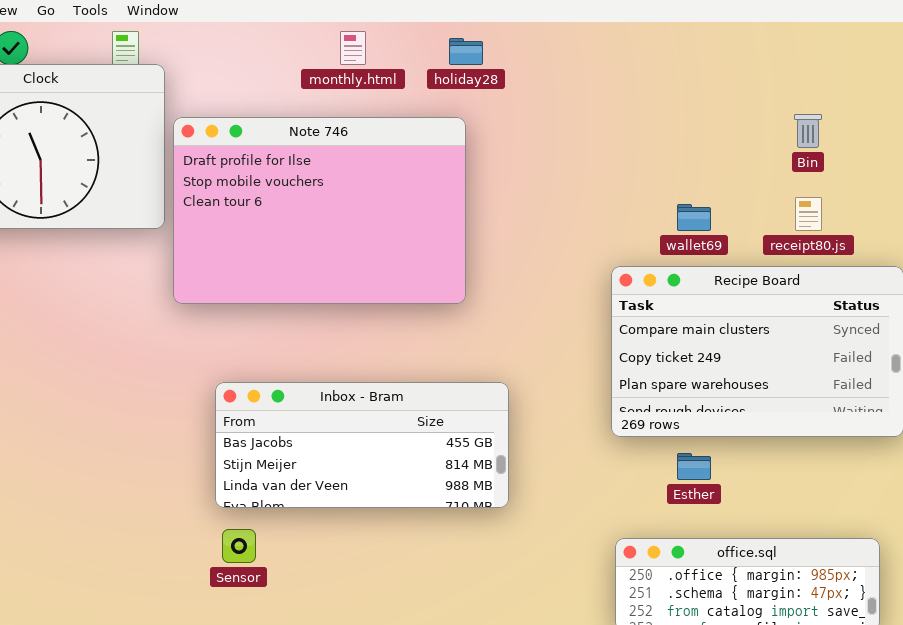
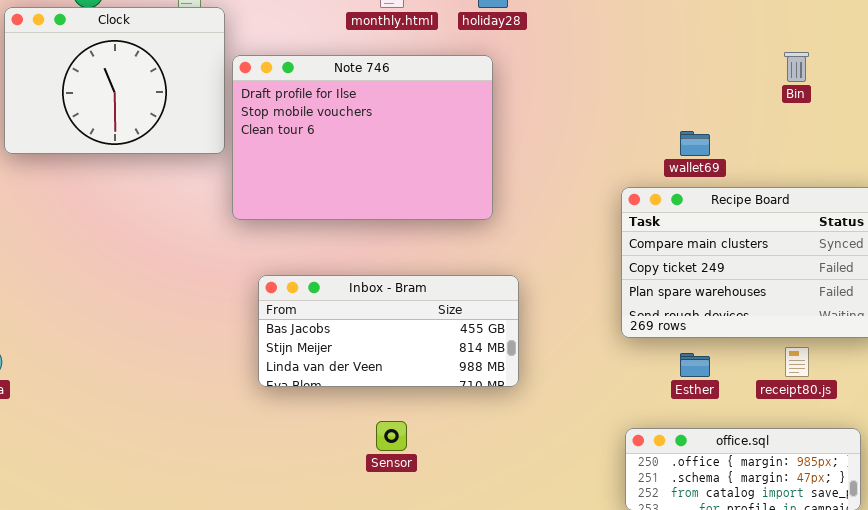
receipt80.js: [795,197,822,231] -> [785,347,809,377], moved
Inbox - Bram: [215,382,509,508] -> [258,275,519,387], moved
Sensor: [222,529,256,563] -> [376,421,407,451], moved

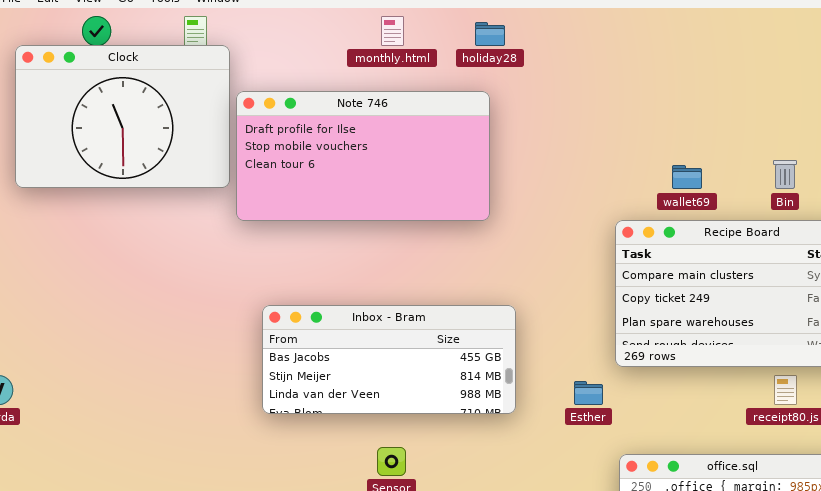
Bin: [784,52,809,82] -> [773,160,797,189], moved
Note 746: [232,55,493,220] -> [236,91,490,221], resized
Esther: [680,353,710,377] -> [574,381,603,405], moved

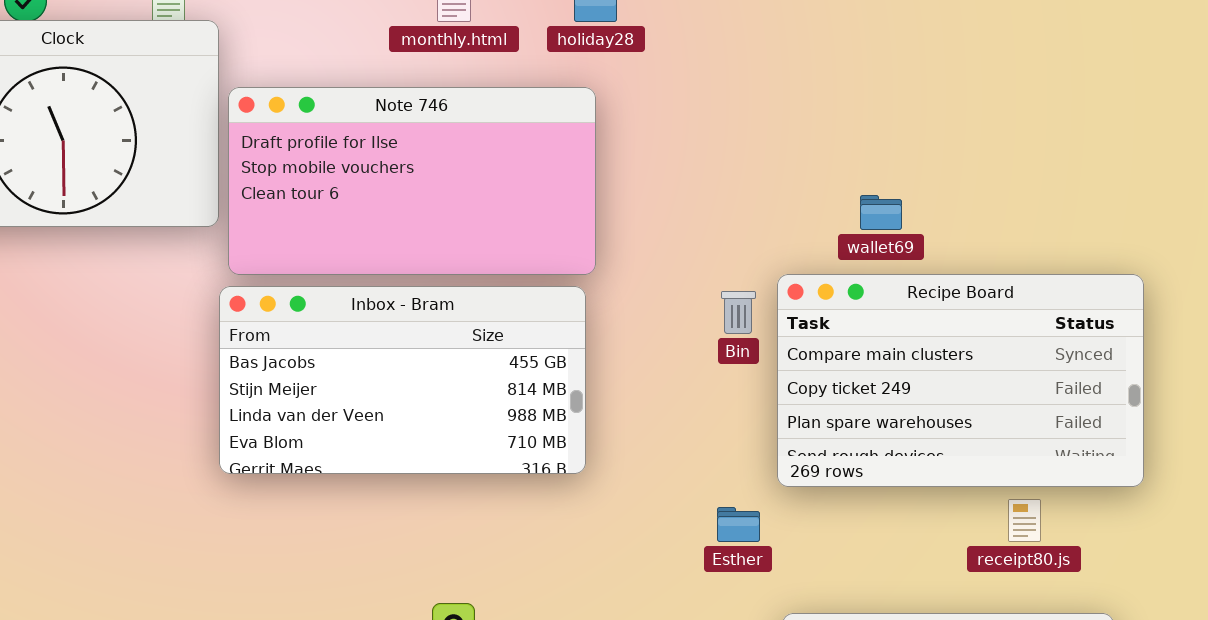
Bin: [773,160,797,189] -> [721,291,756,334], moved
Inbox - Bram: [262,305,516,414] -> [219,286,586,474], moved, resized

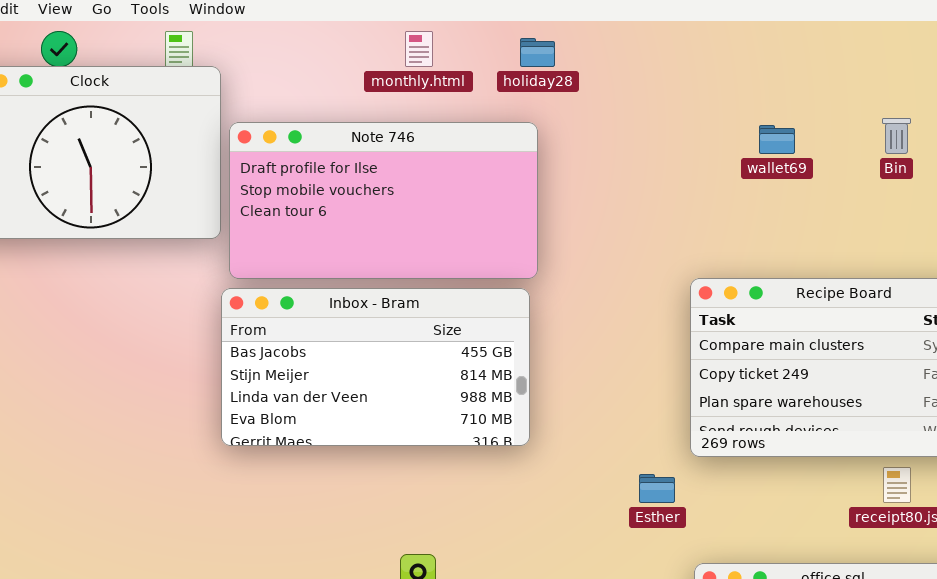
wallet69: [860,195,902,230] -> [759,125,795,154], moved
Bin: [721,291,756,334] -> [882,118,911,154], moved

